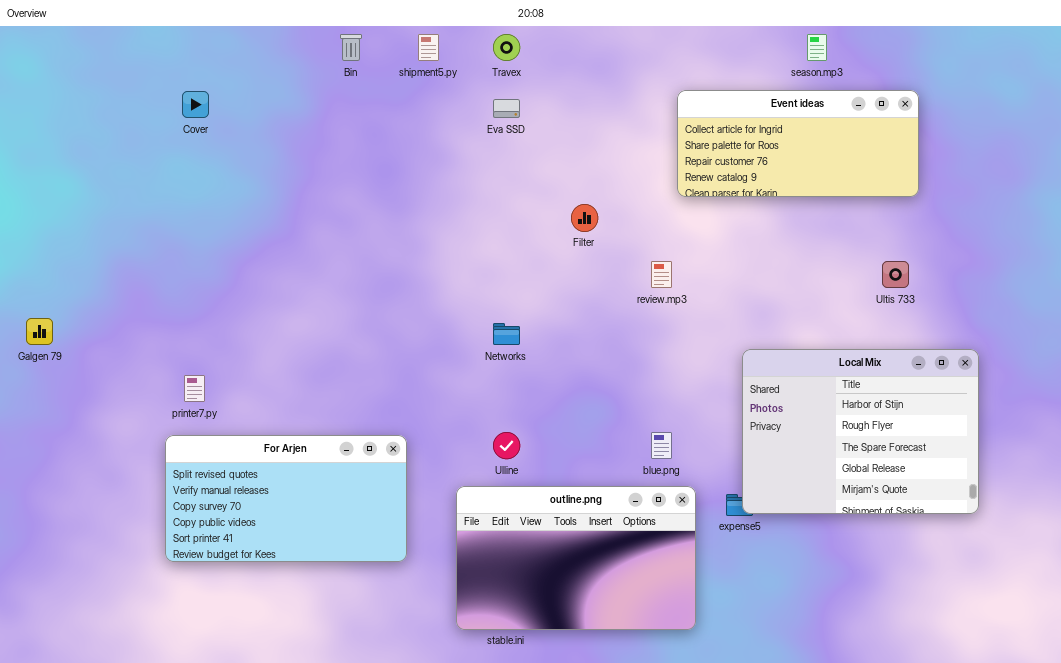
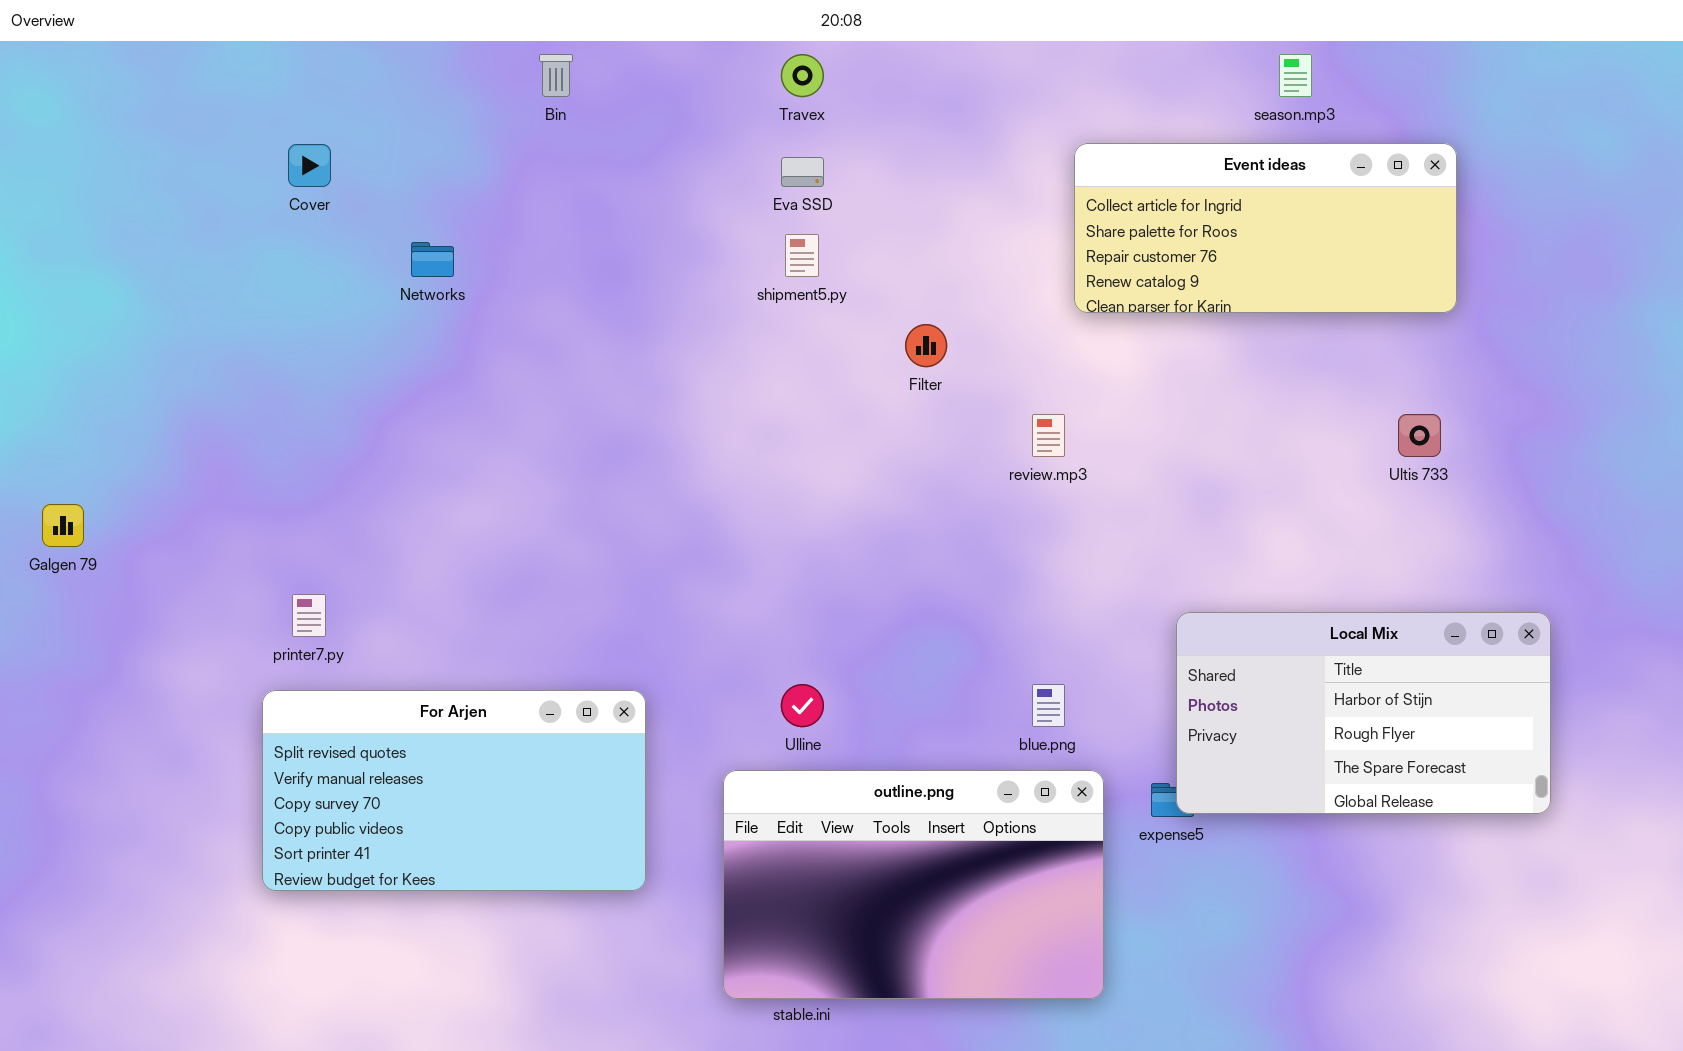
shipment5.py: [418,34,439,61] -> [785,234,819,277], moved
Networks: [493,323,520,345] -> [411,242,454,277], moved
Local Mix: [742,349,979,514] -> [1176,612,1551,814], resized

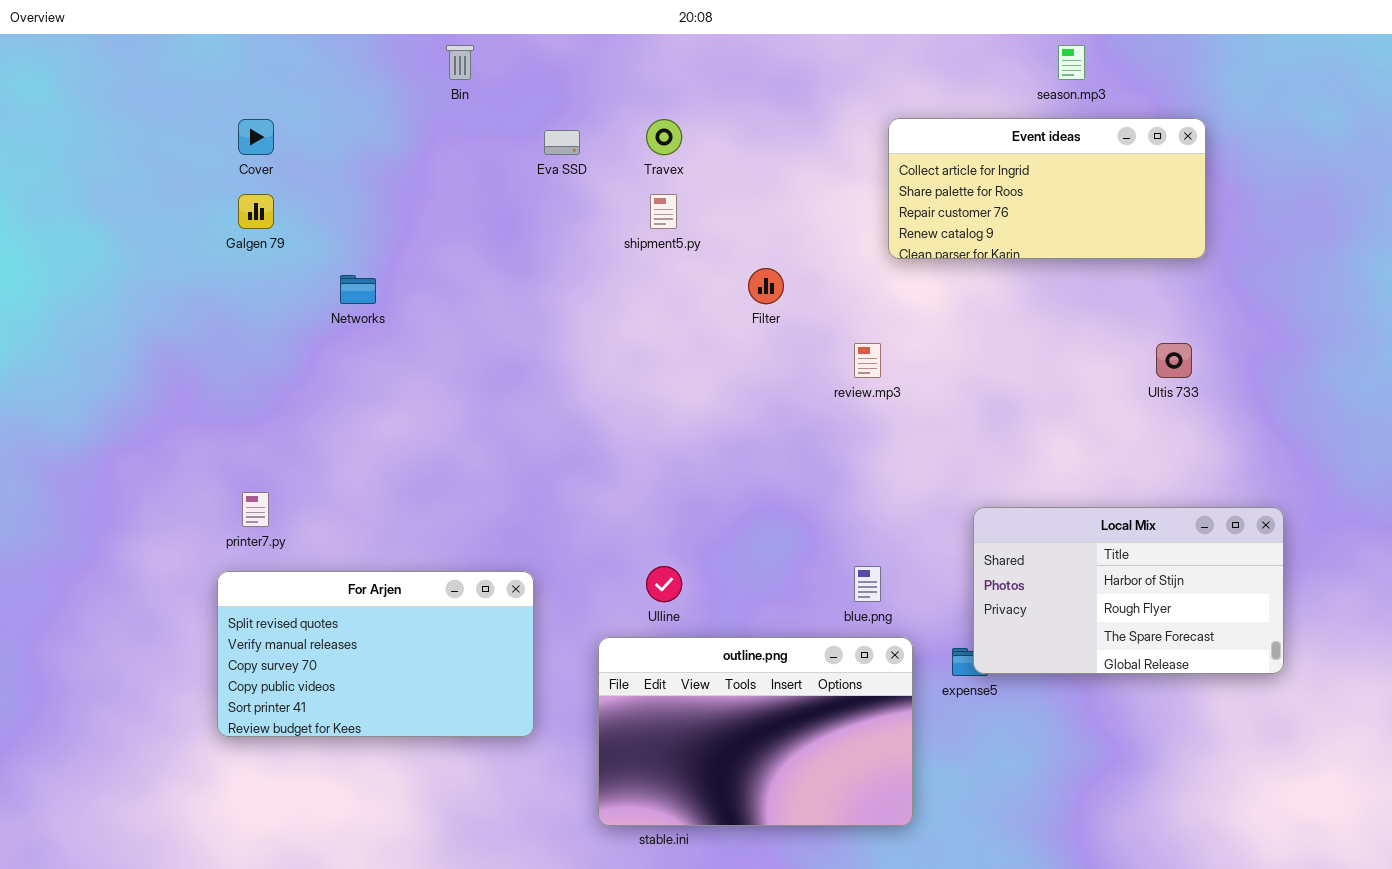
Travex: [781,54,824,97] -> [646,119,682,155], moved
Eva SSD: [781,157,824,187] -> [544,130,580,155], moved
Networks: [411,242,454,277] -> [340,275,376,304], moved
Galgen 79: [42,504,84,547] -> [238,194,274,229], moved

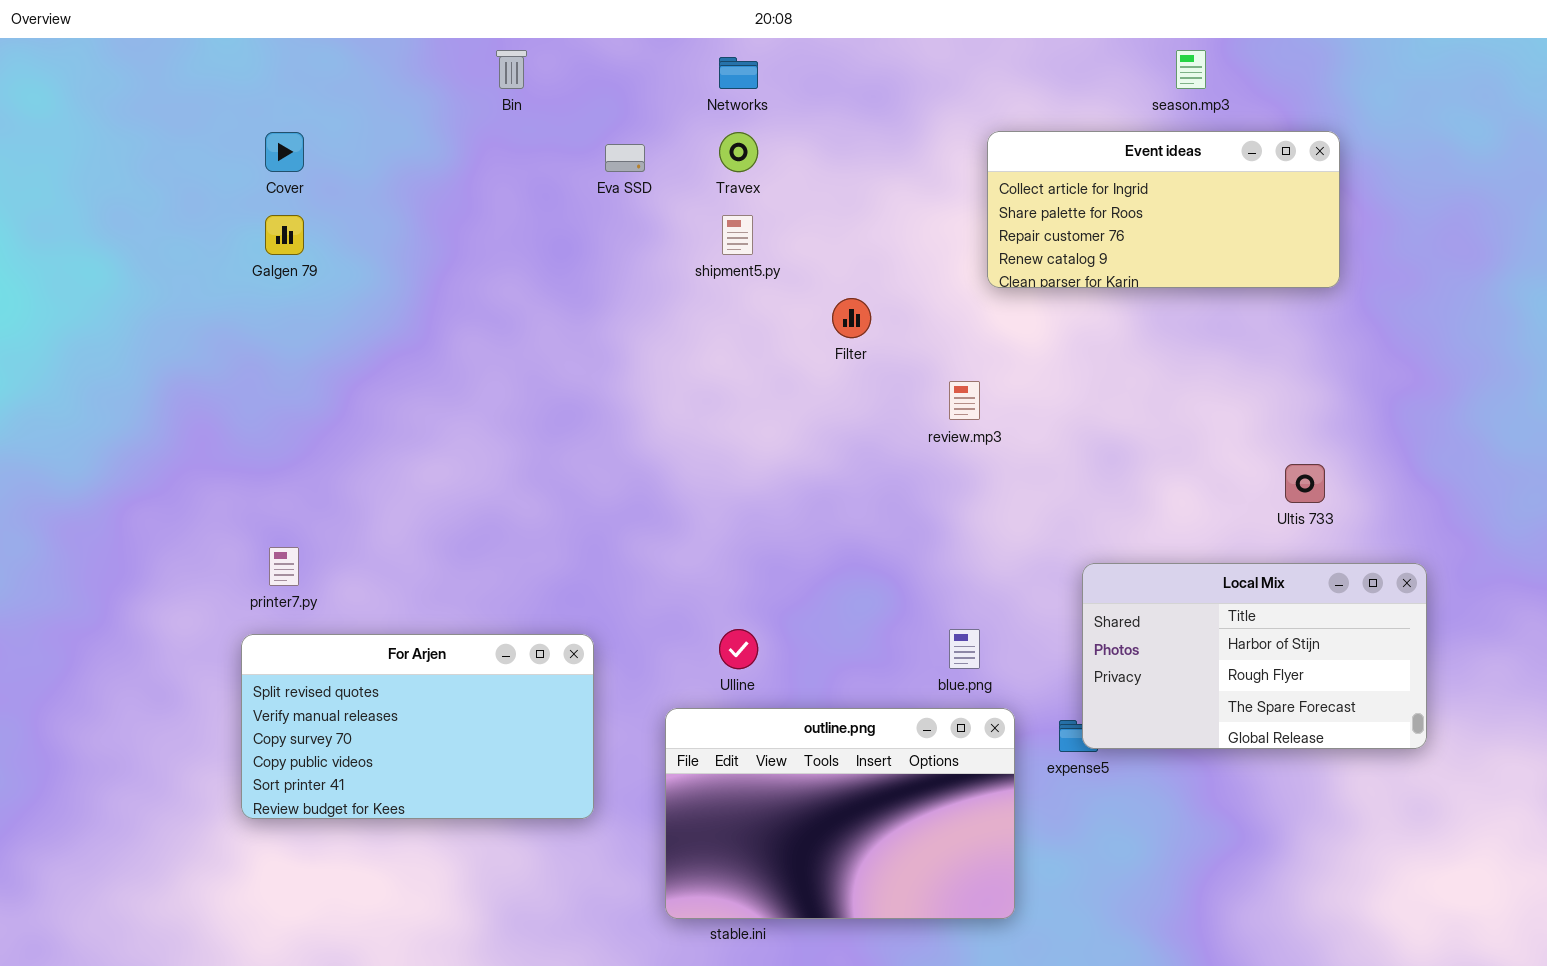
Networks: [340,275,376,304] -> [719,57,758,89], moved
Ultis 733: [1156,343,1192,378] -> [1285,464,1325,503], moved

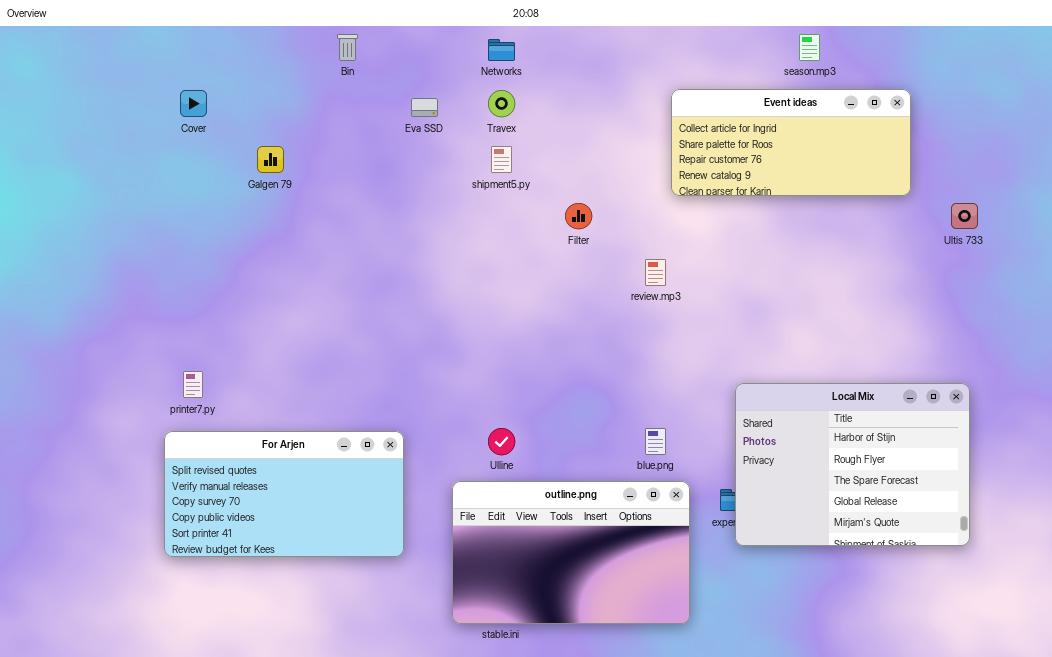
Galgen 79: [265,215,304,255] -> [257,146,284,173], moved
Ultis 733: [1285,464,1325,503] -> [951,203,978,229], moved
Local Mix: [1082,563,1427,749] -> [735,383,970,546], resized

